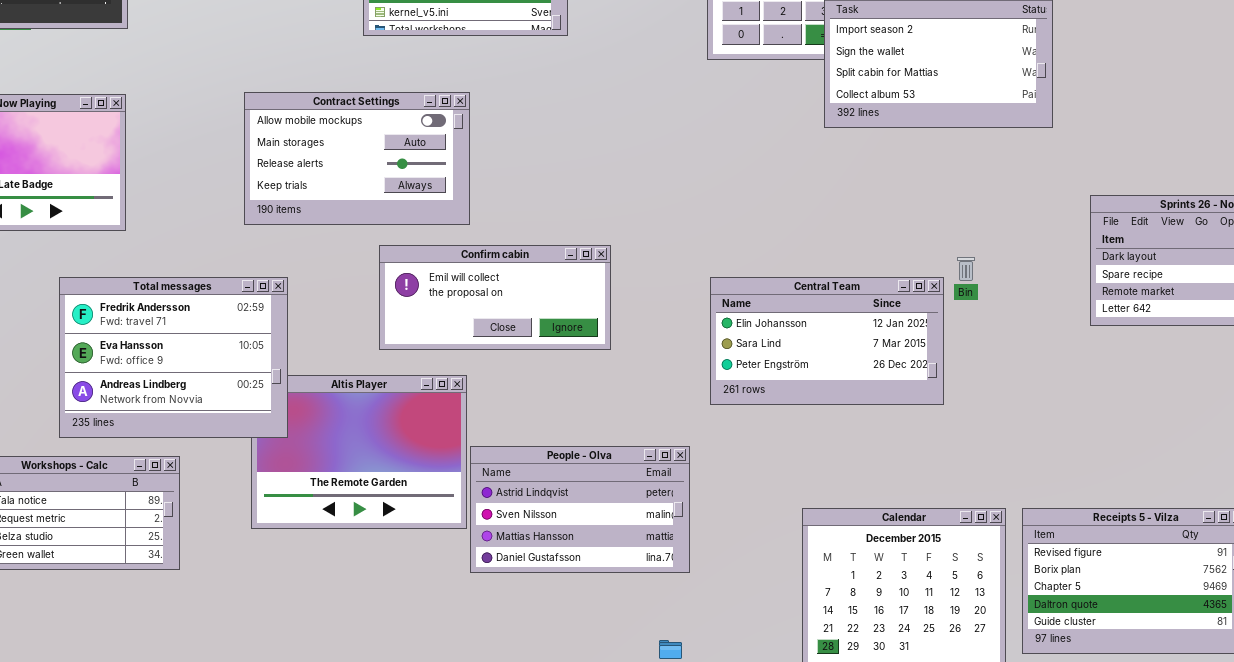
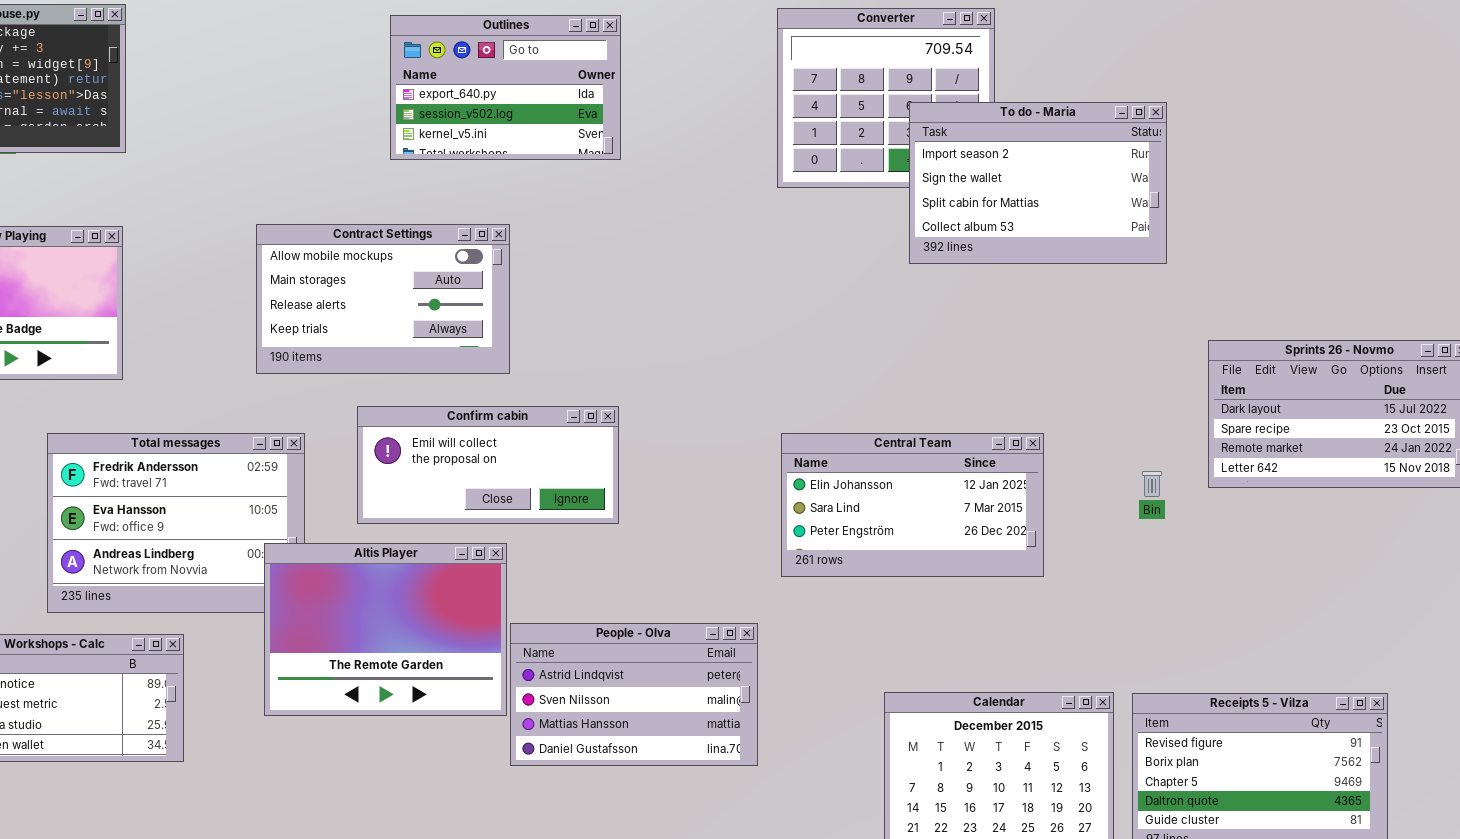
Confirm cabin: [379,245,611,350] -> [357,406,619,524], moved
Bin: [957,257,975,281] -> [1142,471,1162,497], moved
Altis Player: [251,375,467,529] -> [264,543,507,716], raised

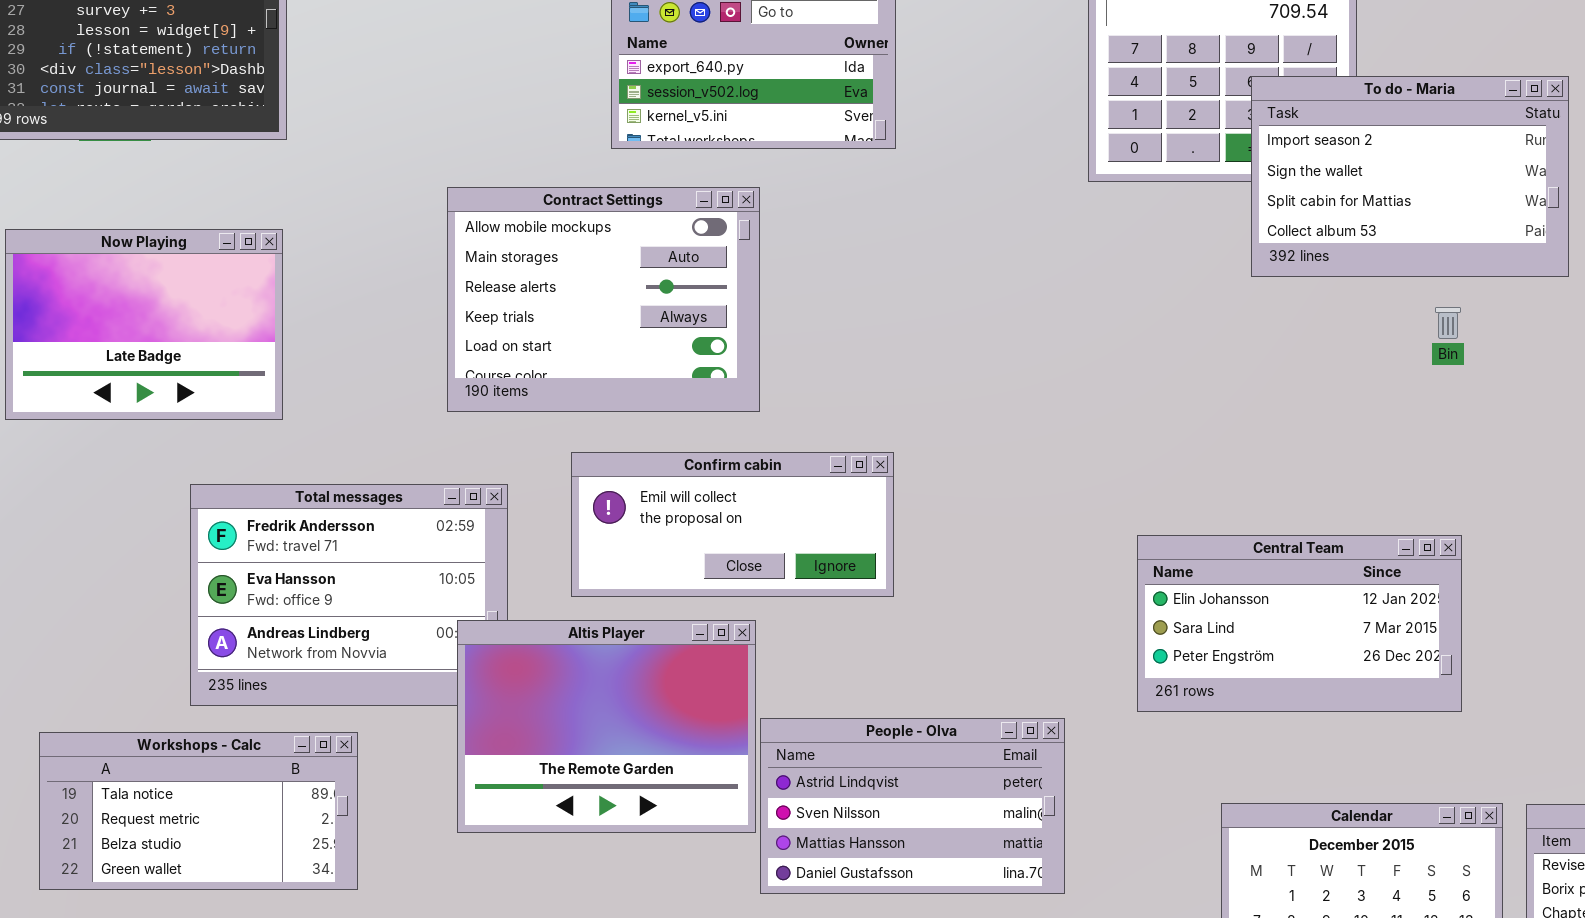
Contract Settings: [256,224,510,374] -> [447,187,760,412], resized
Central Team: [781,433,1044,577] -> [1137,535,1462,712], moved
Bin: [1142,471,1162,497] -> [1435,307,1461,339], moved

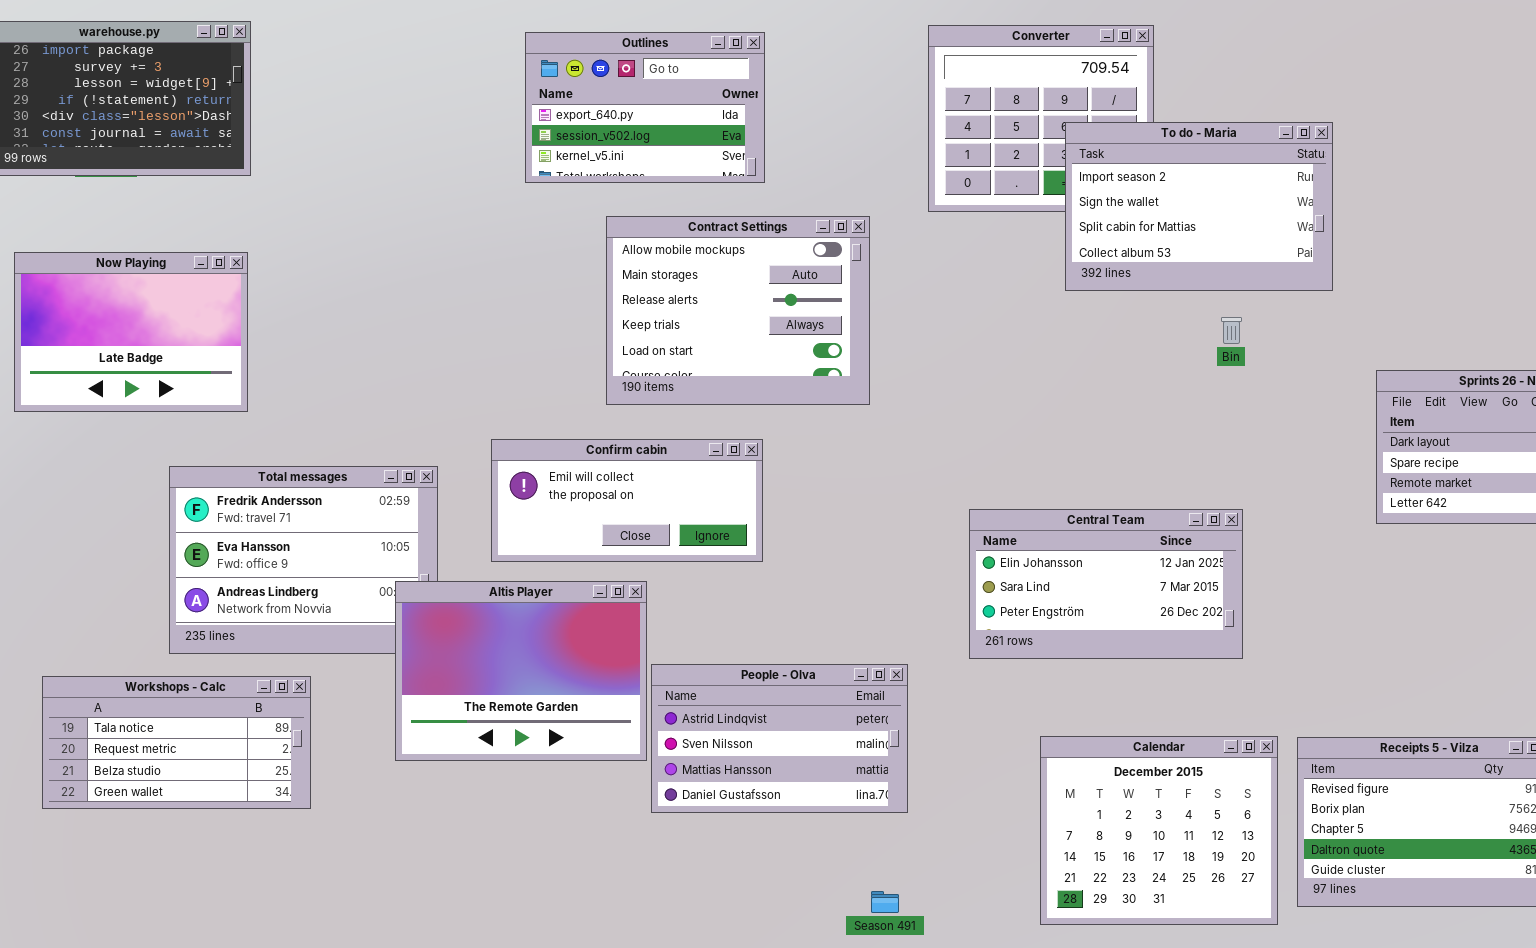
Contract Settings: [447,187,760,412] -> [606,216,870,405], moved

